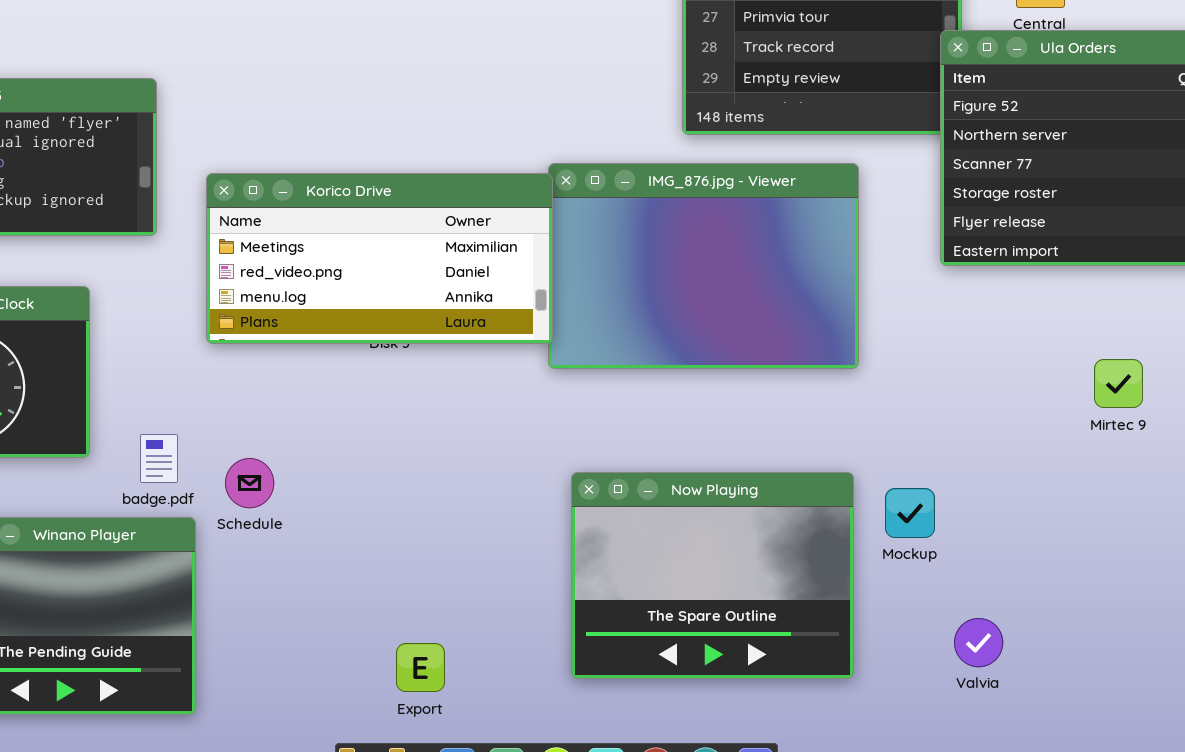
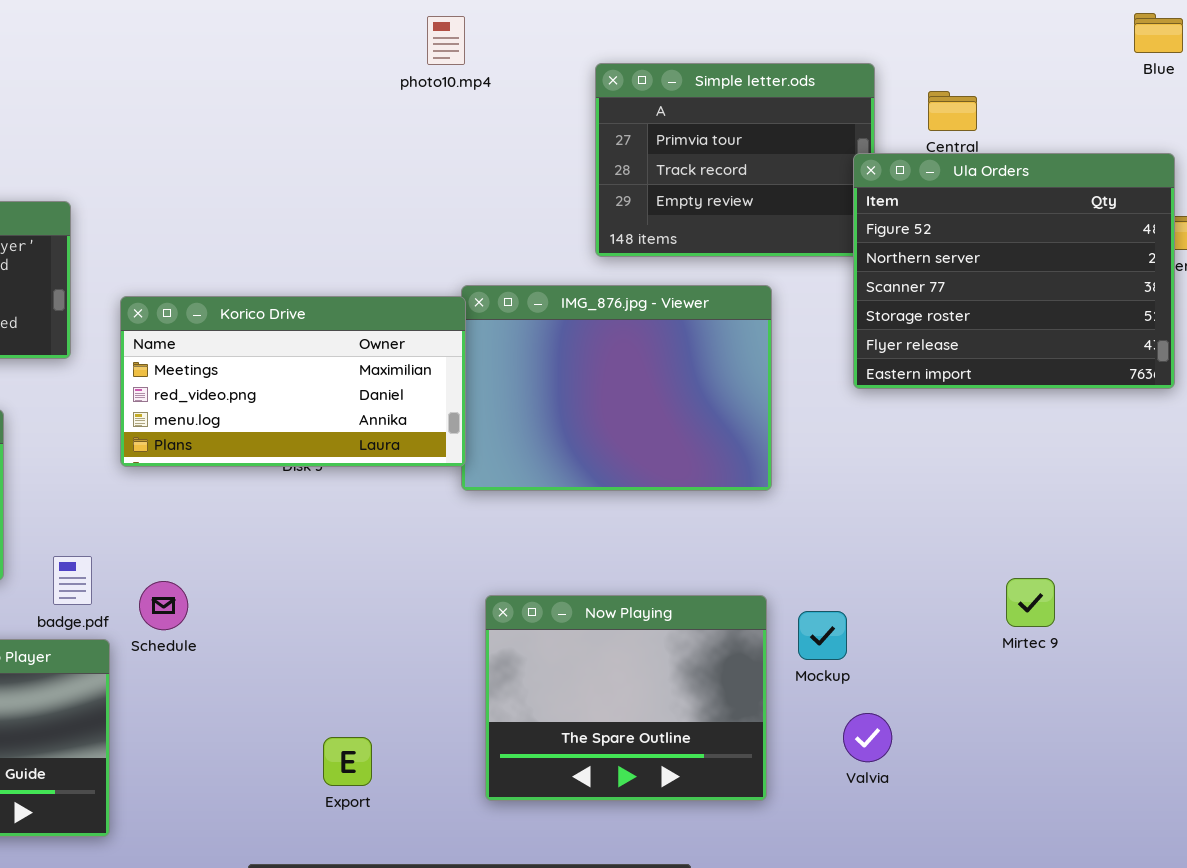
Mirtec 9: [1094,359,1143,408] -> [1006,578,1055,627], moved
Valvia: [954,618,1003,667] -> [843,713,892,762], moved
Export: [396,643,445,692] -> [323,737,372,786], moved

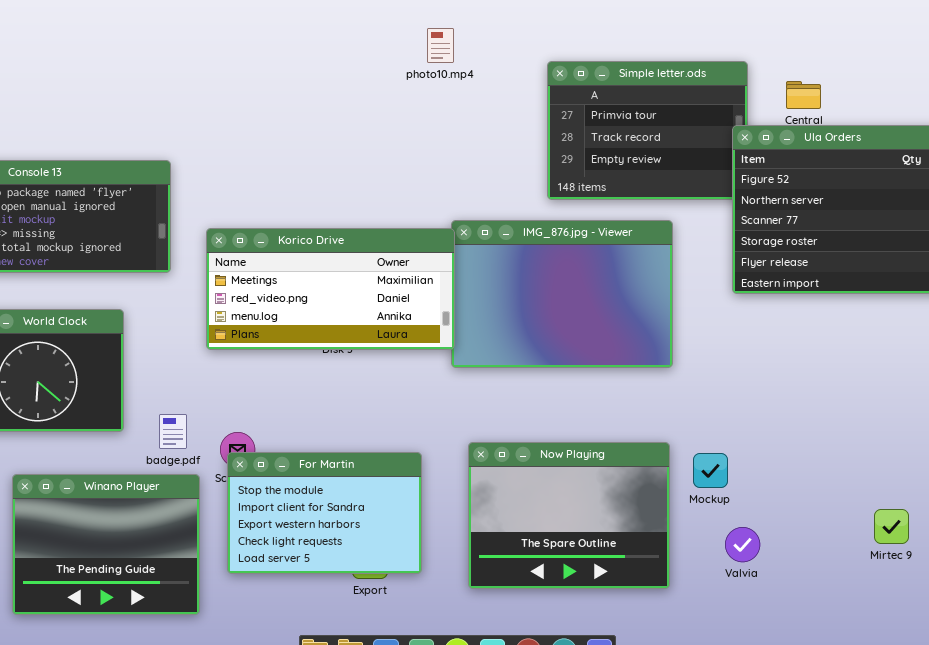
Mirtec 9: [1006,578,1055,627] -> [874,509,909,544], moved
For Martin: none -> [227,452,422,574], opened

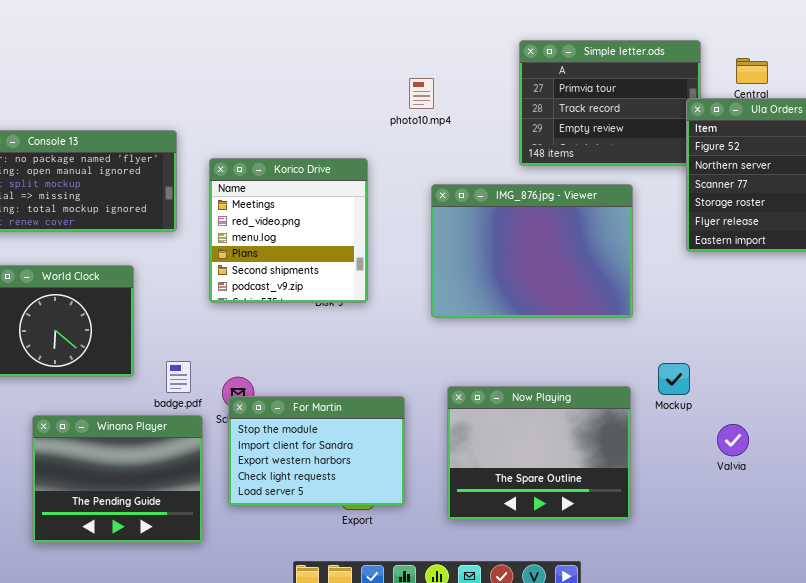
photo10.mp4: [427,28,454,63] -> [409,78,434,109], moved
Korico Drive: [206,228,455,350] -> [209,158,368,303], resized
Mockup: [693,453,728,488] -> [658,363,690,395], moved
Valvia: [725,527,760,562] -> [717,424,749,456], moved

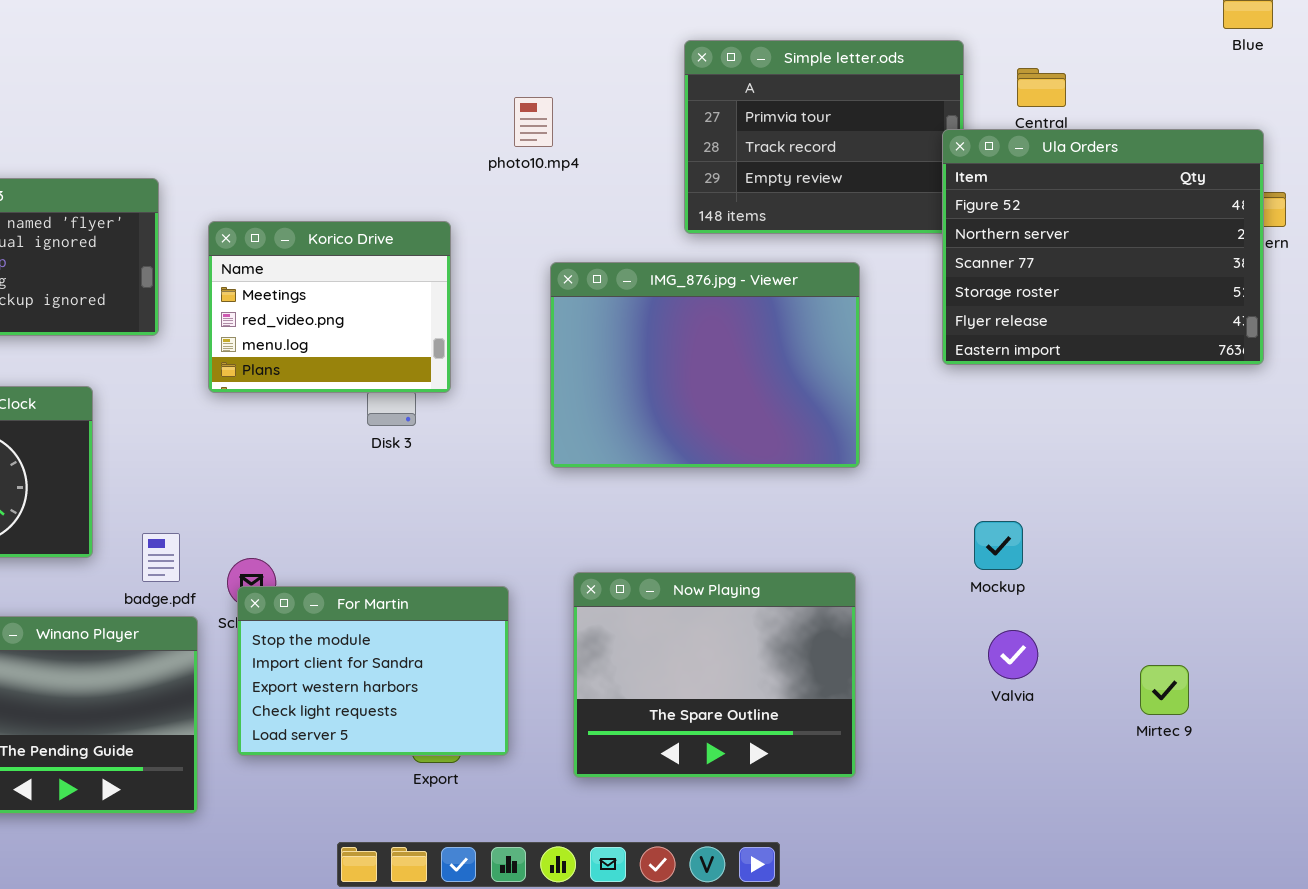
Korico Drive: [209,158,368,303] -> [208,221,451,393], resized
Mockup: [658,363,690,395] -> [974,521,1023,570], moved

